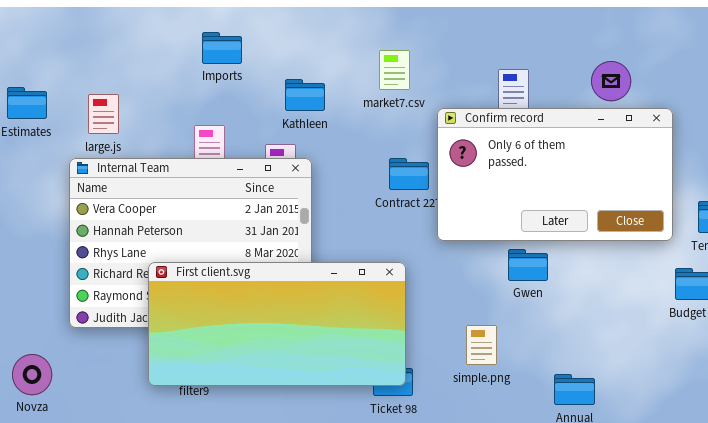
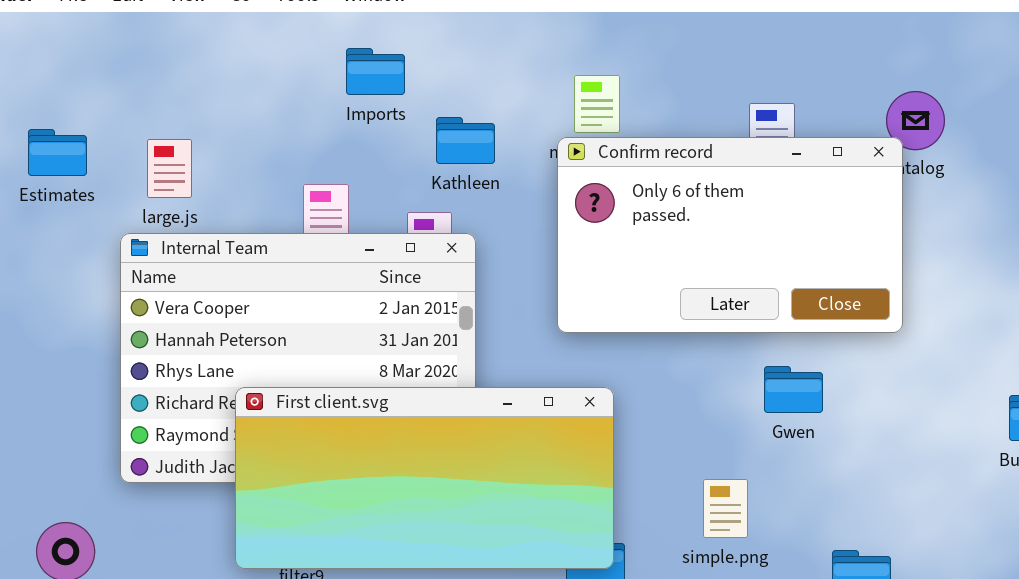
Imports: [202,32,242,64] -> [346,48,405,95], moved
Confirm record: [437,108,673,241] -> [557,137,903,333], moved

